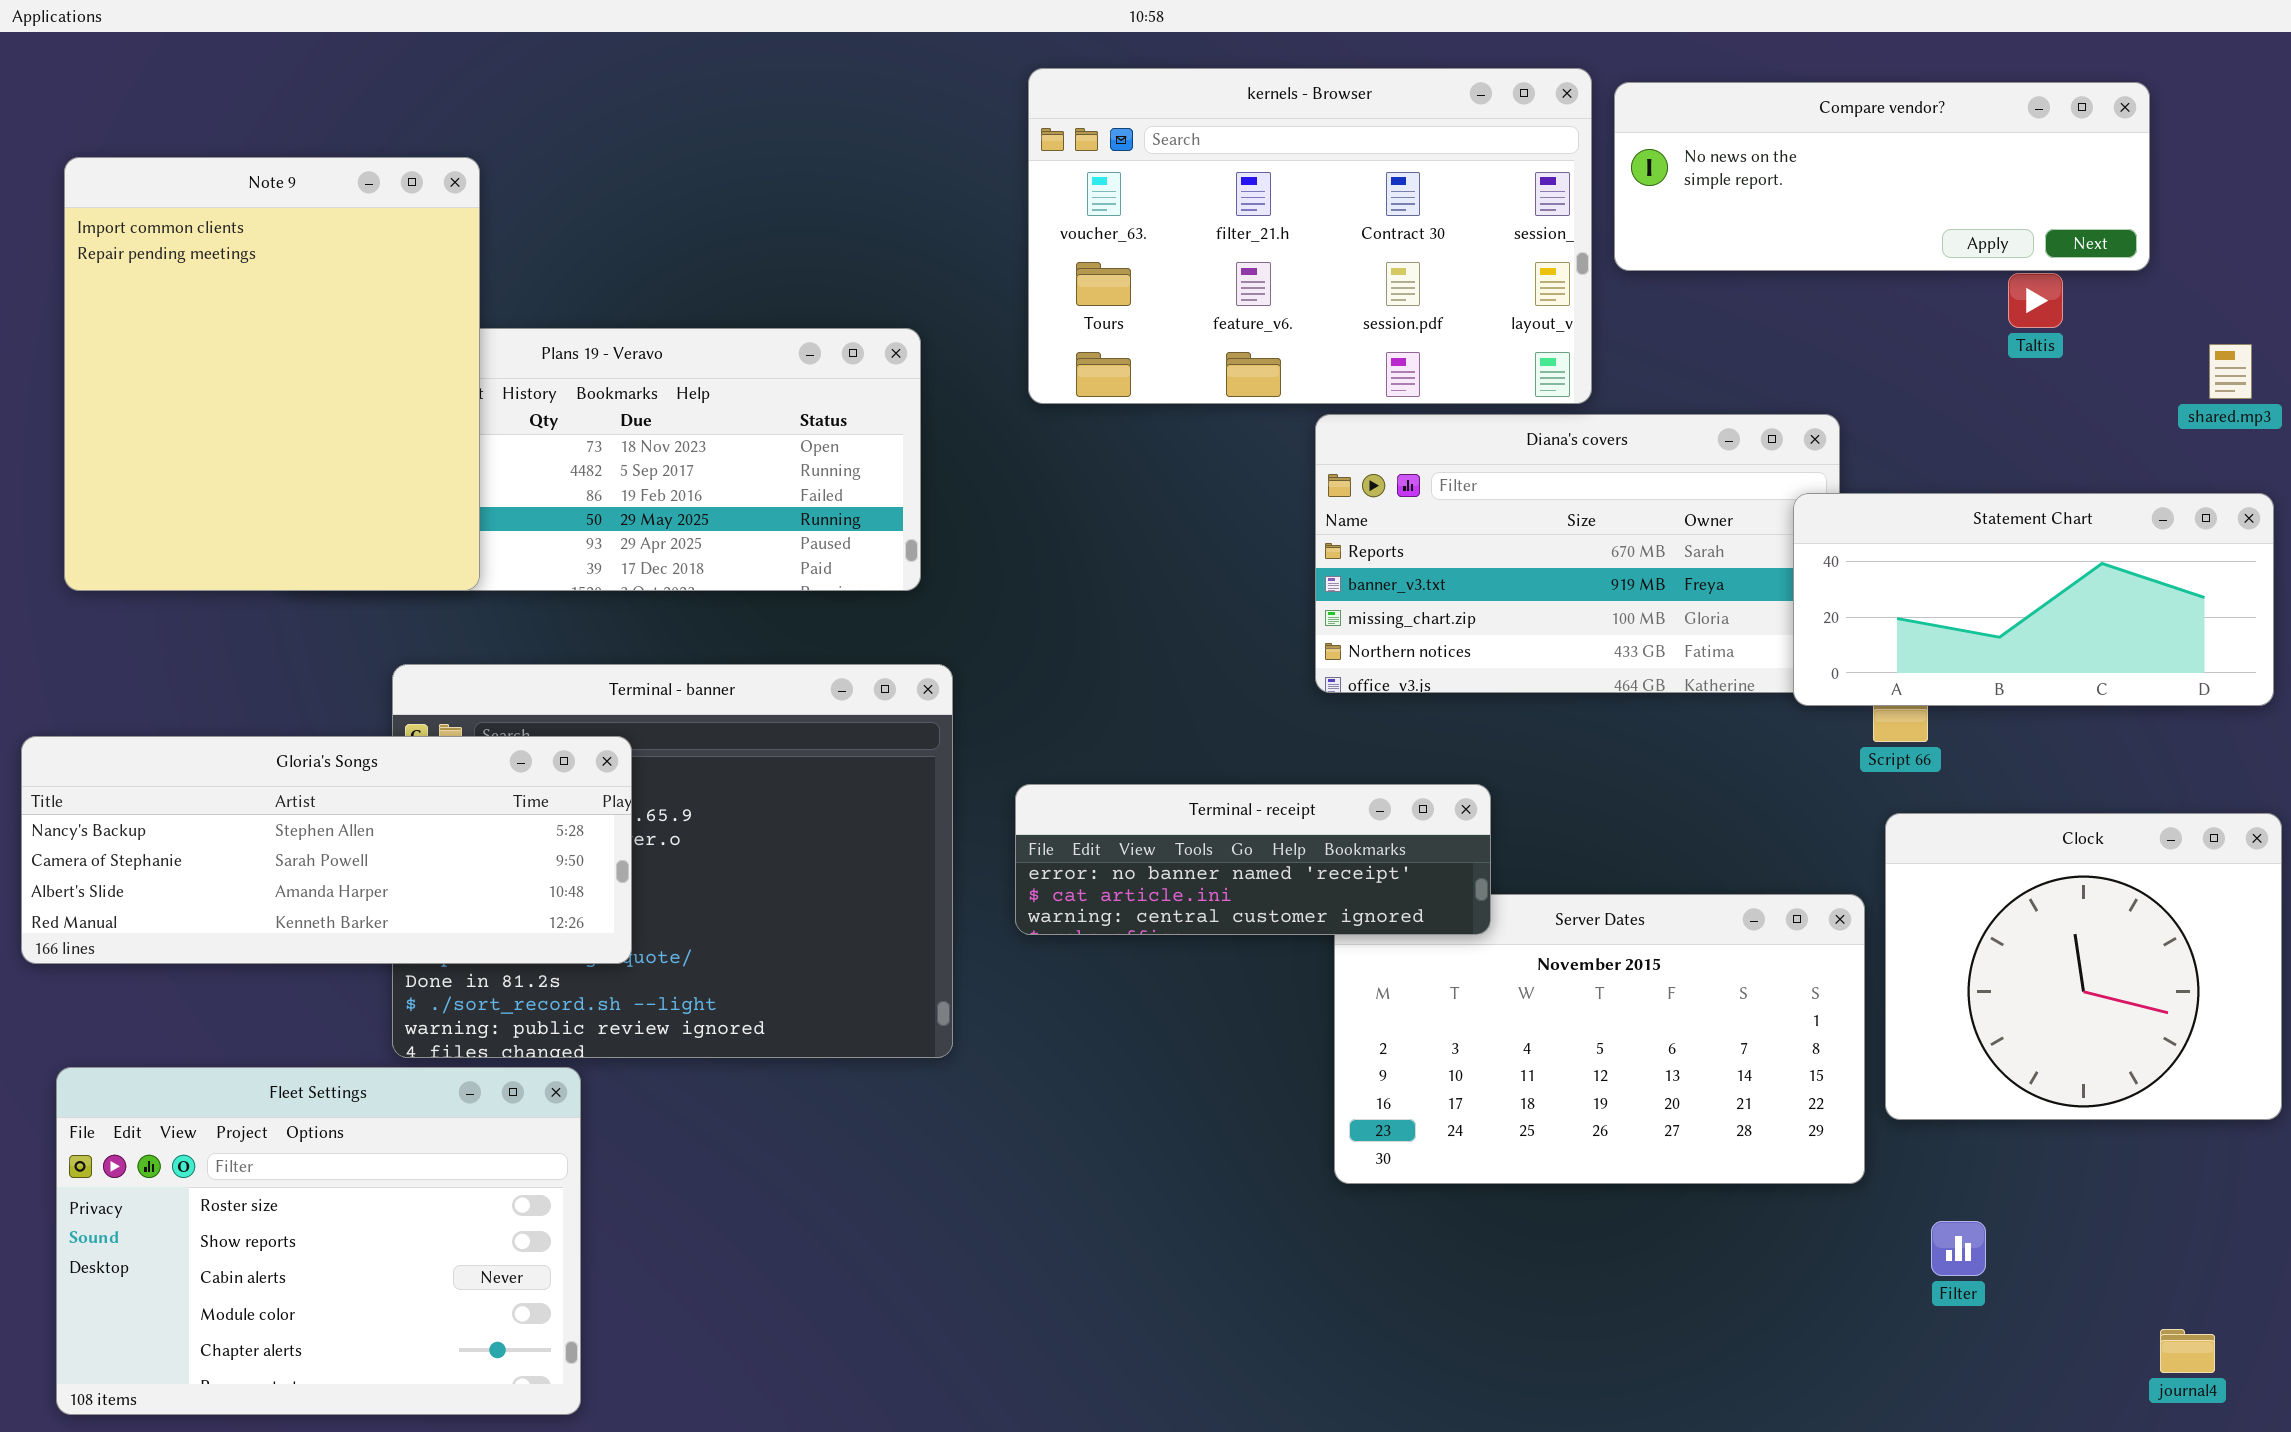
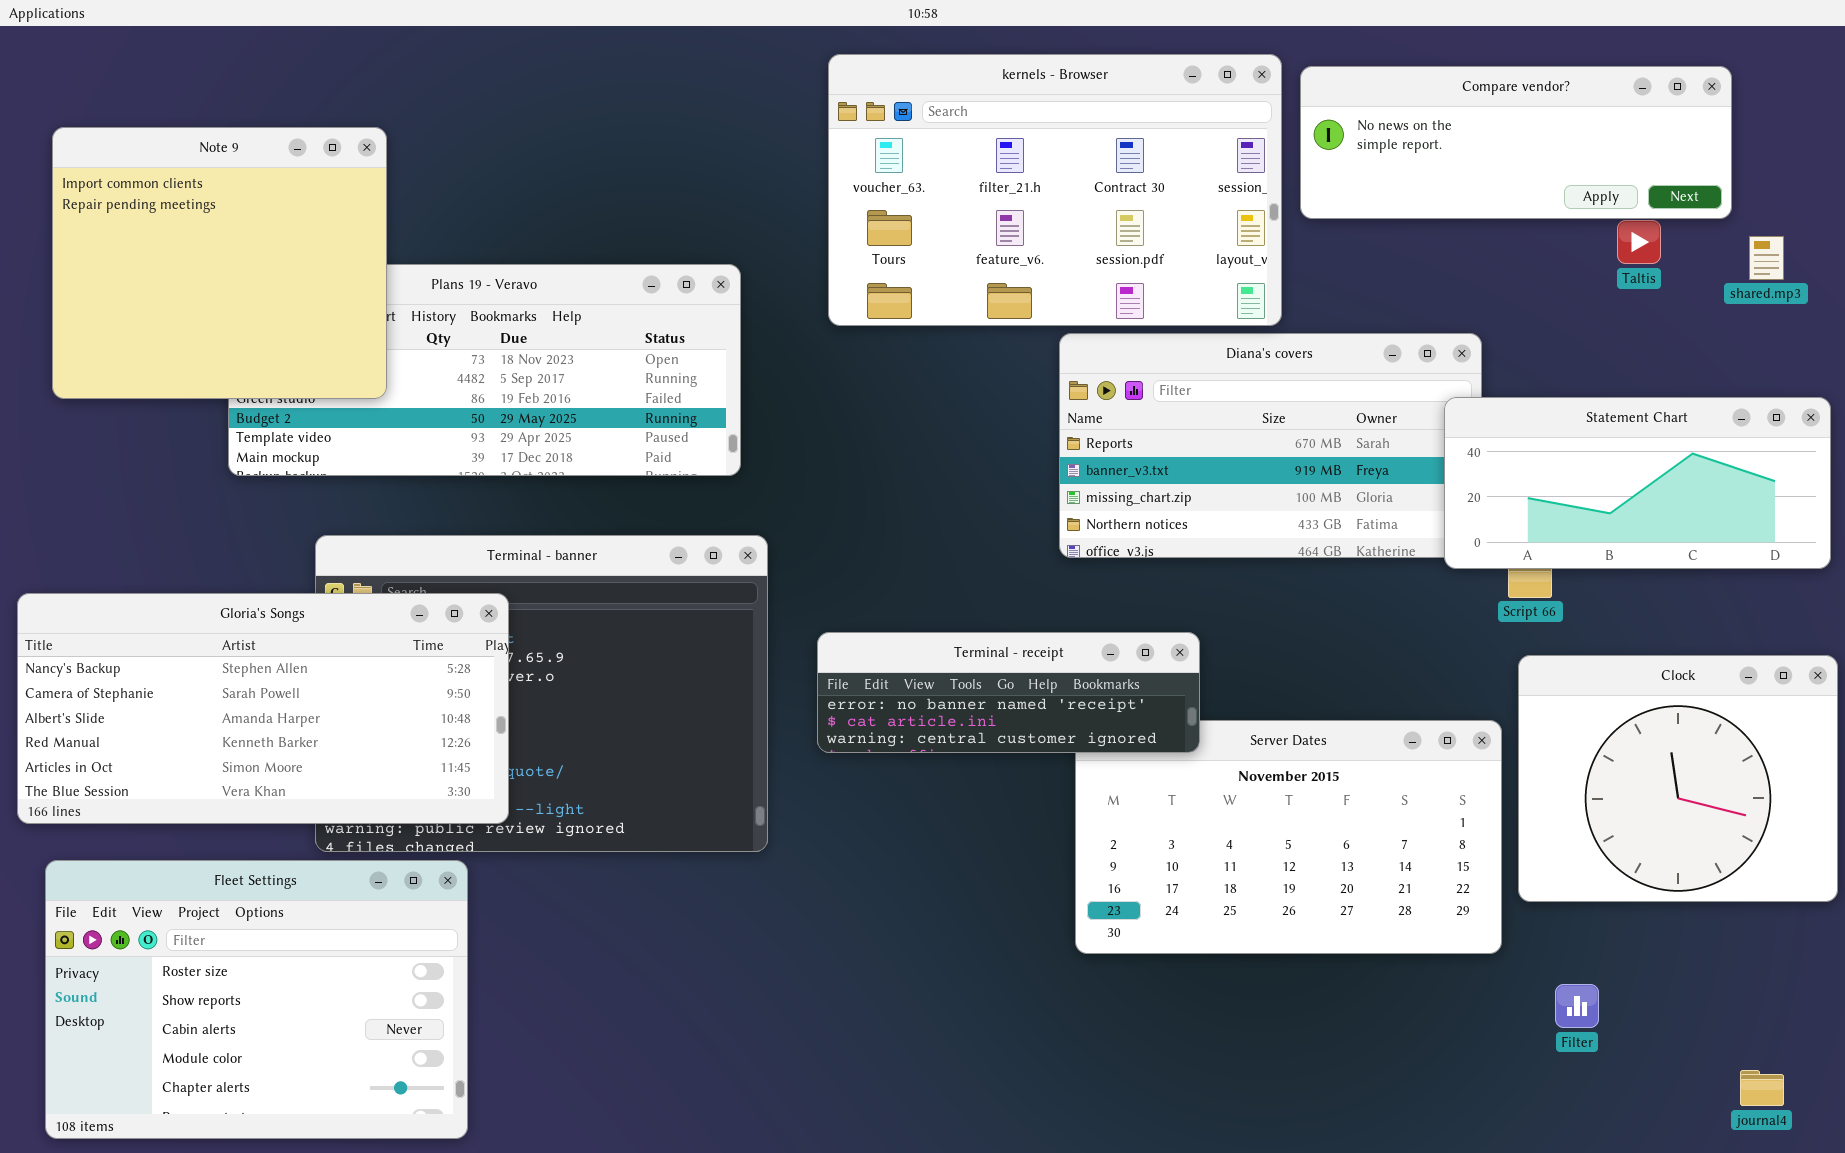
Note 9: [64,157,480,591] -> [52,127,387,399], resized
shared.mp3: [2209,344,2252,399] -> [1749,236,1784,280], moved
Gloria's Songs: [21,736,632,964] -> [17,593,509,824], resized

